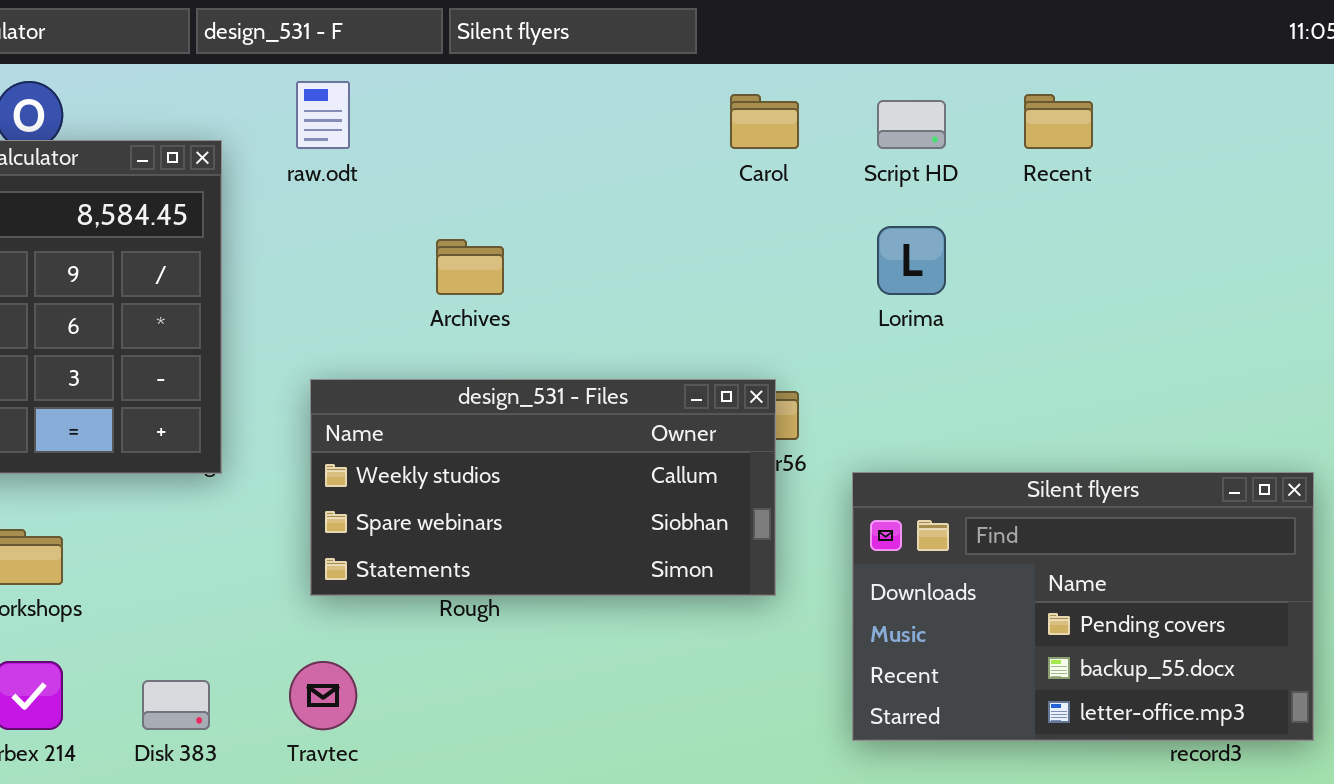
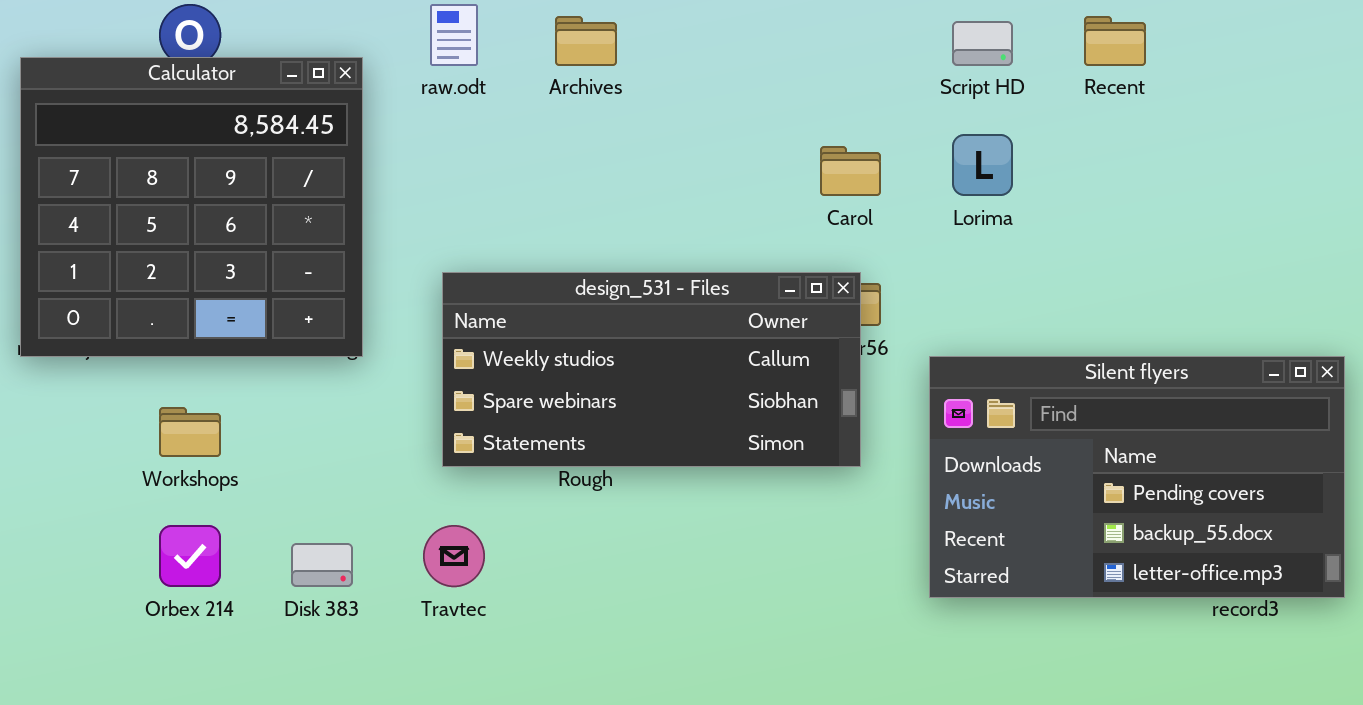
Carol: [730,94,799,149] -> [820,146,881,196], moved
Archives: [436,239,504,295] -> [555,16,617,66], moved

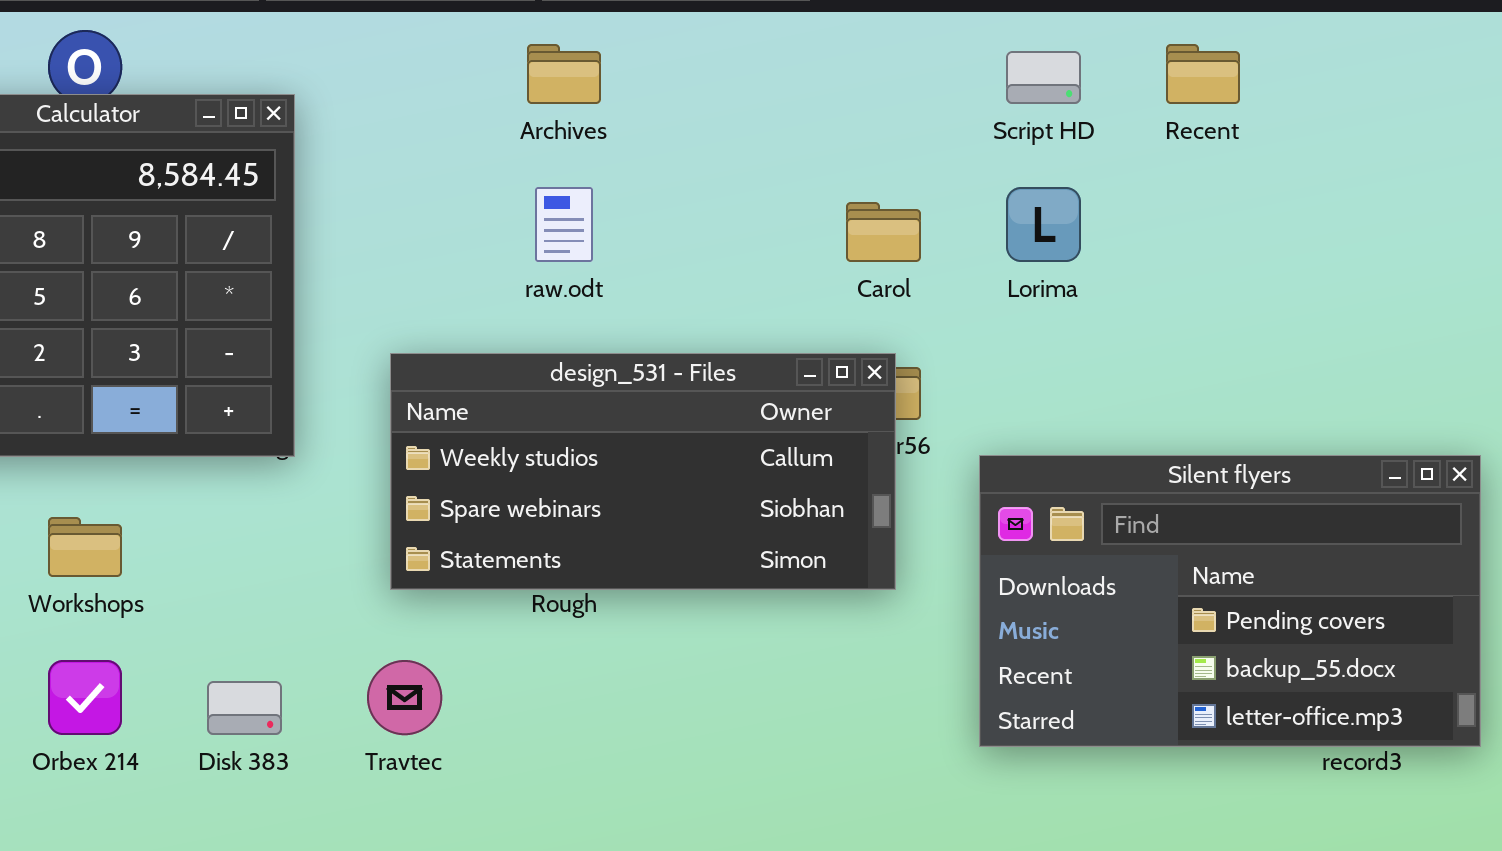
raw.odt: [430,4,478,66] -> [535,187,593,262], moved

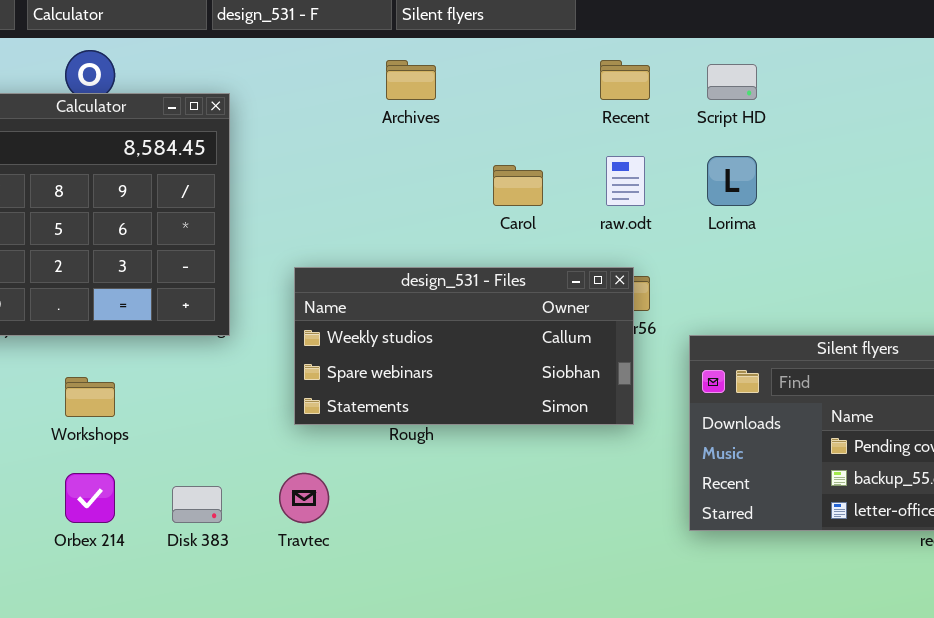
Recent: [1166,44,1240,104] -> [600,60,650,100], moved
raw.odt: [535,187,593,262] -> [606,156,645,206], moved
Carol: [846,202,921,262] -> [493,165,543,206], moved

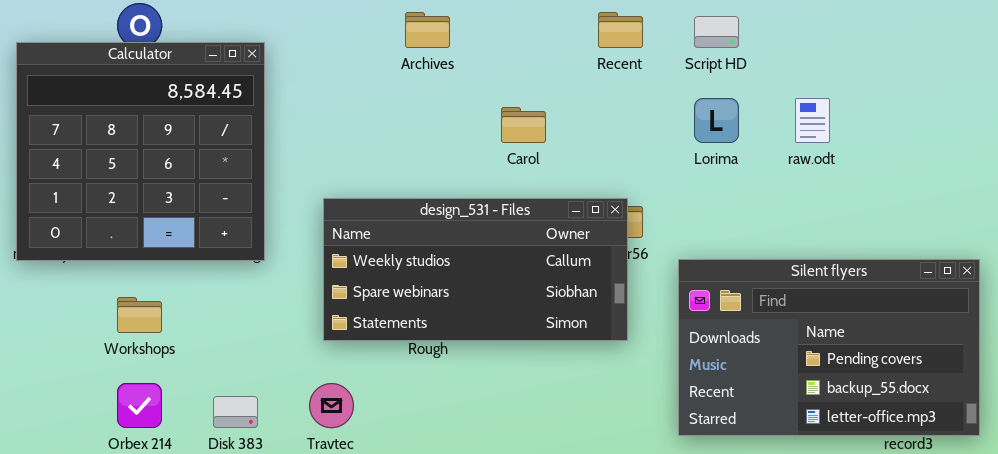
raw.odt: [606,156,645,206] -> [795,98,830,143], moved

